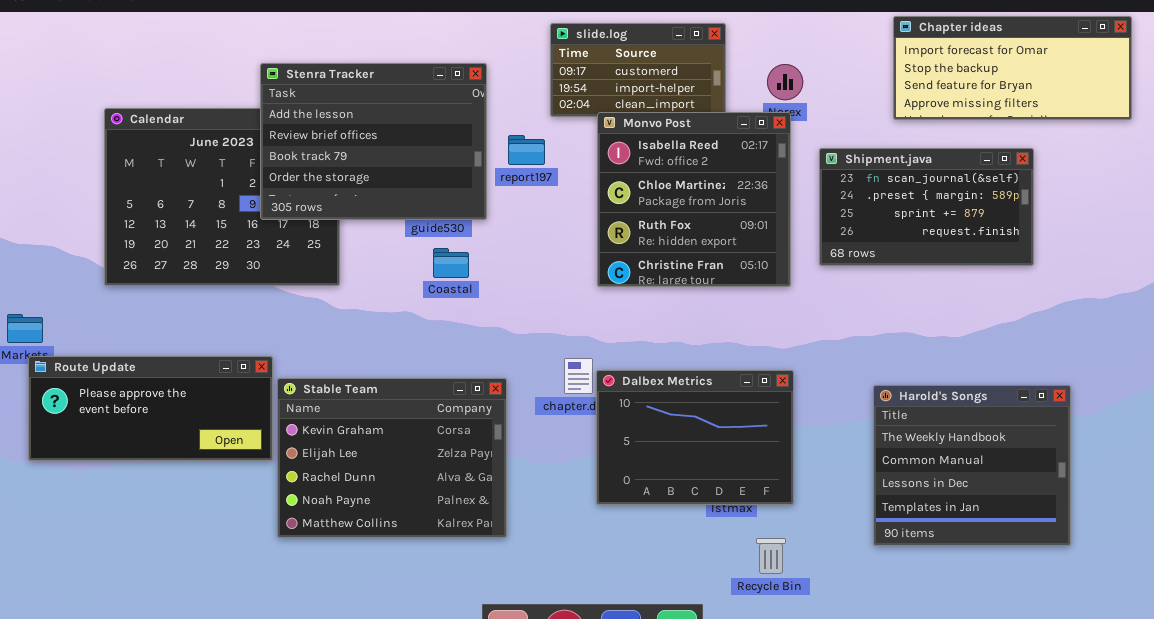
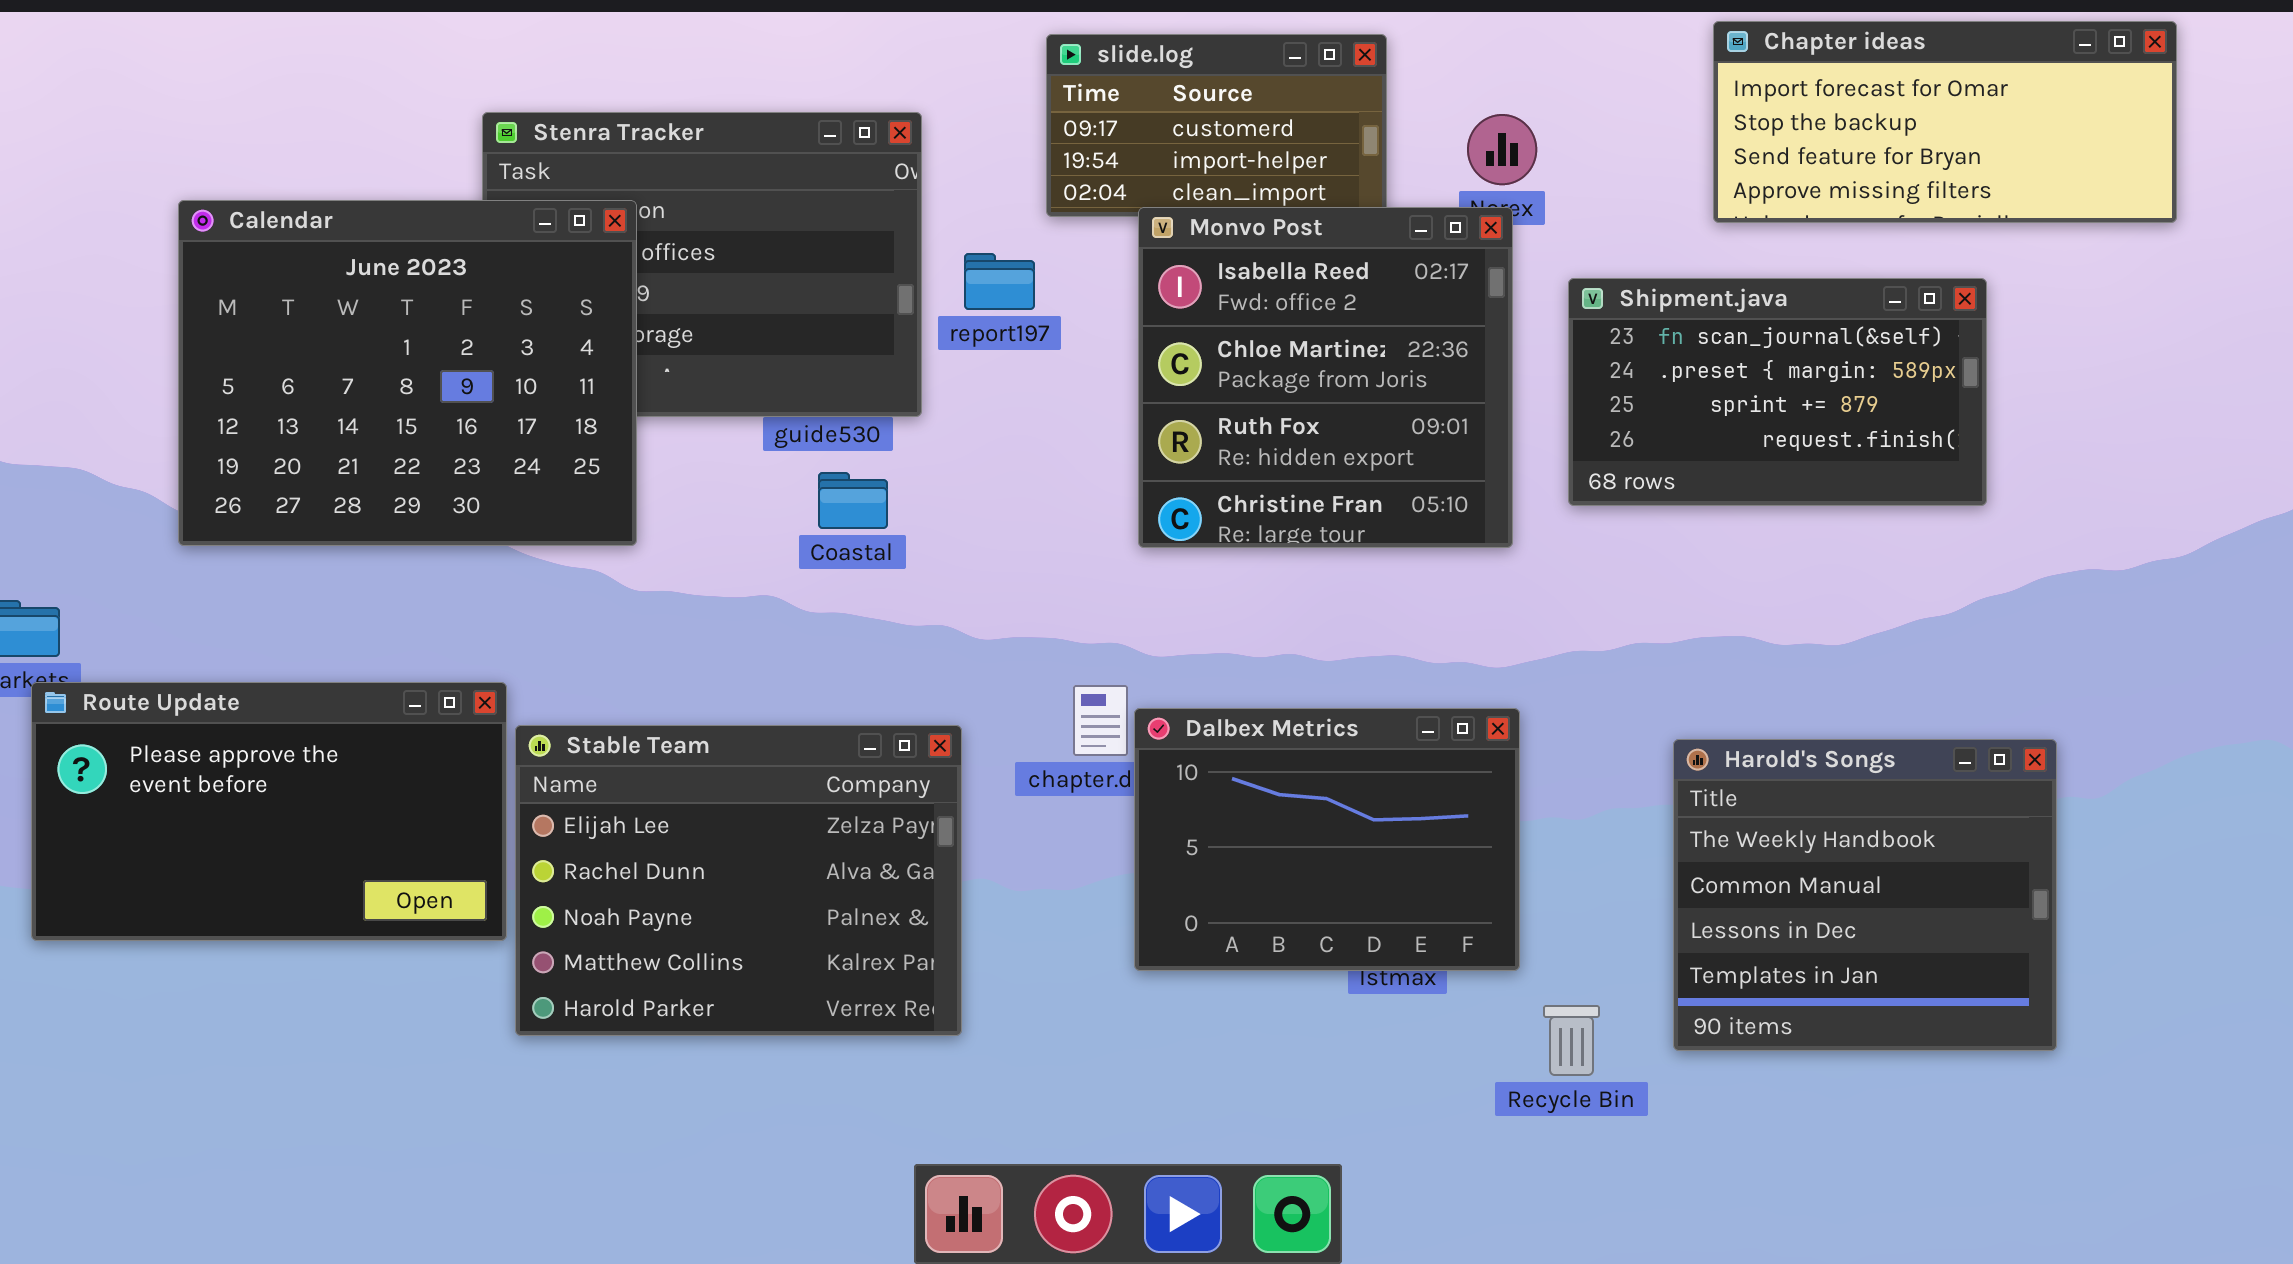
Calendar: [104,108,340,286] -> [178,200,637,546], raised
Route Update: [28,356,273,461] -> [31,682,507,941], resized
Stable Team: [277,378,507,538] -> [515,725,962,1036], scrolled down 1 row
Recycle Bin: [756,538,786,574] -> [1543,1005,1600,1076], moved

